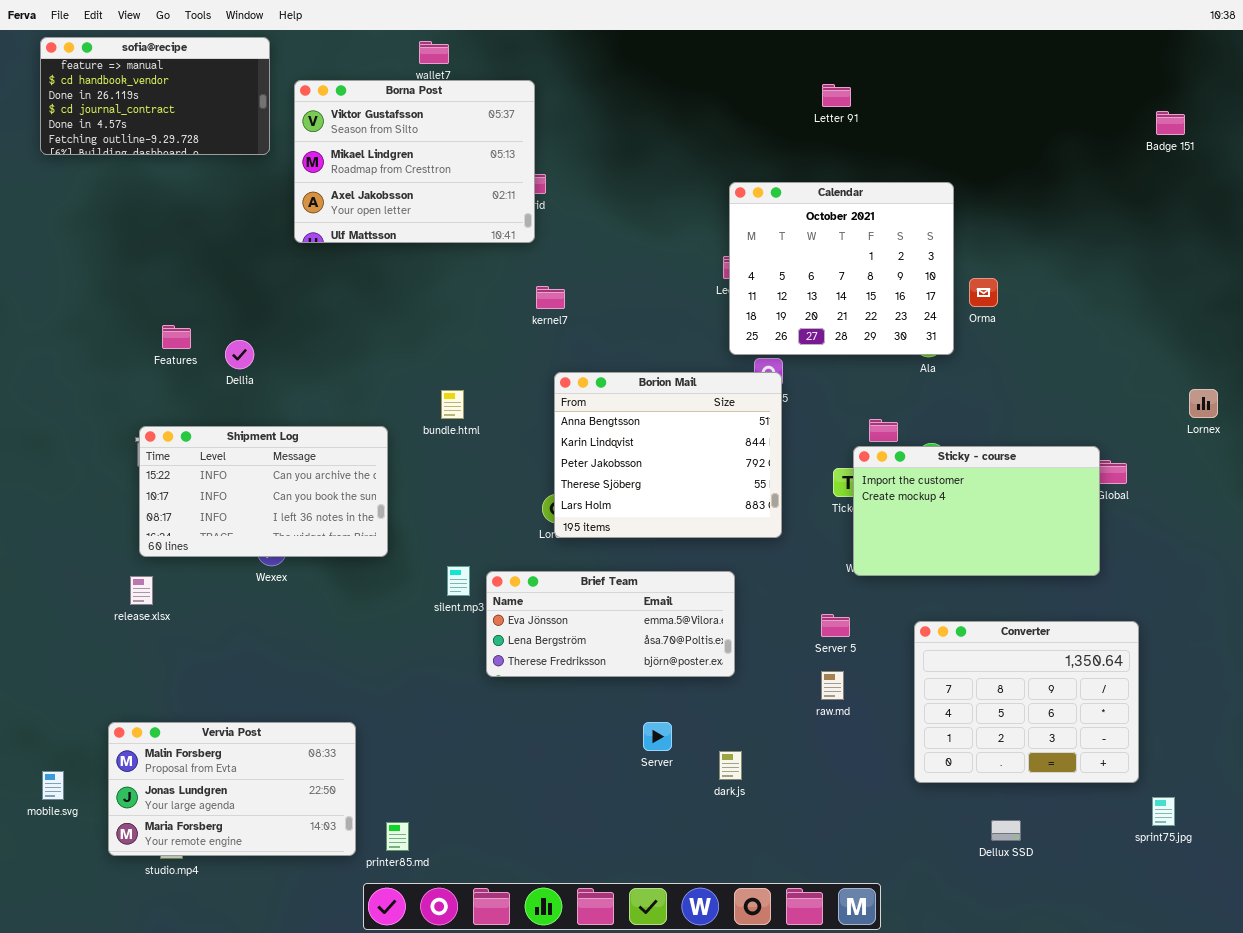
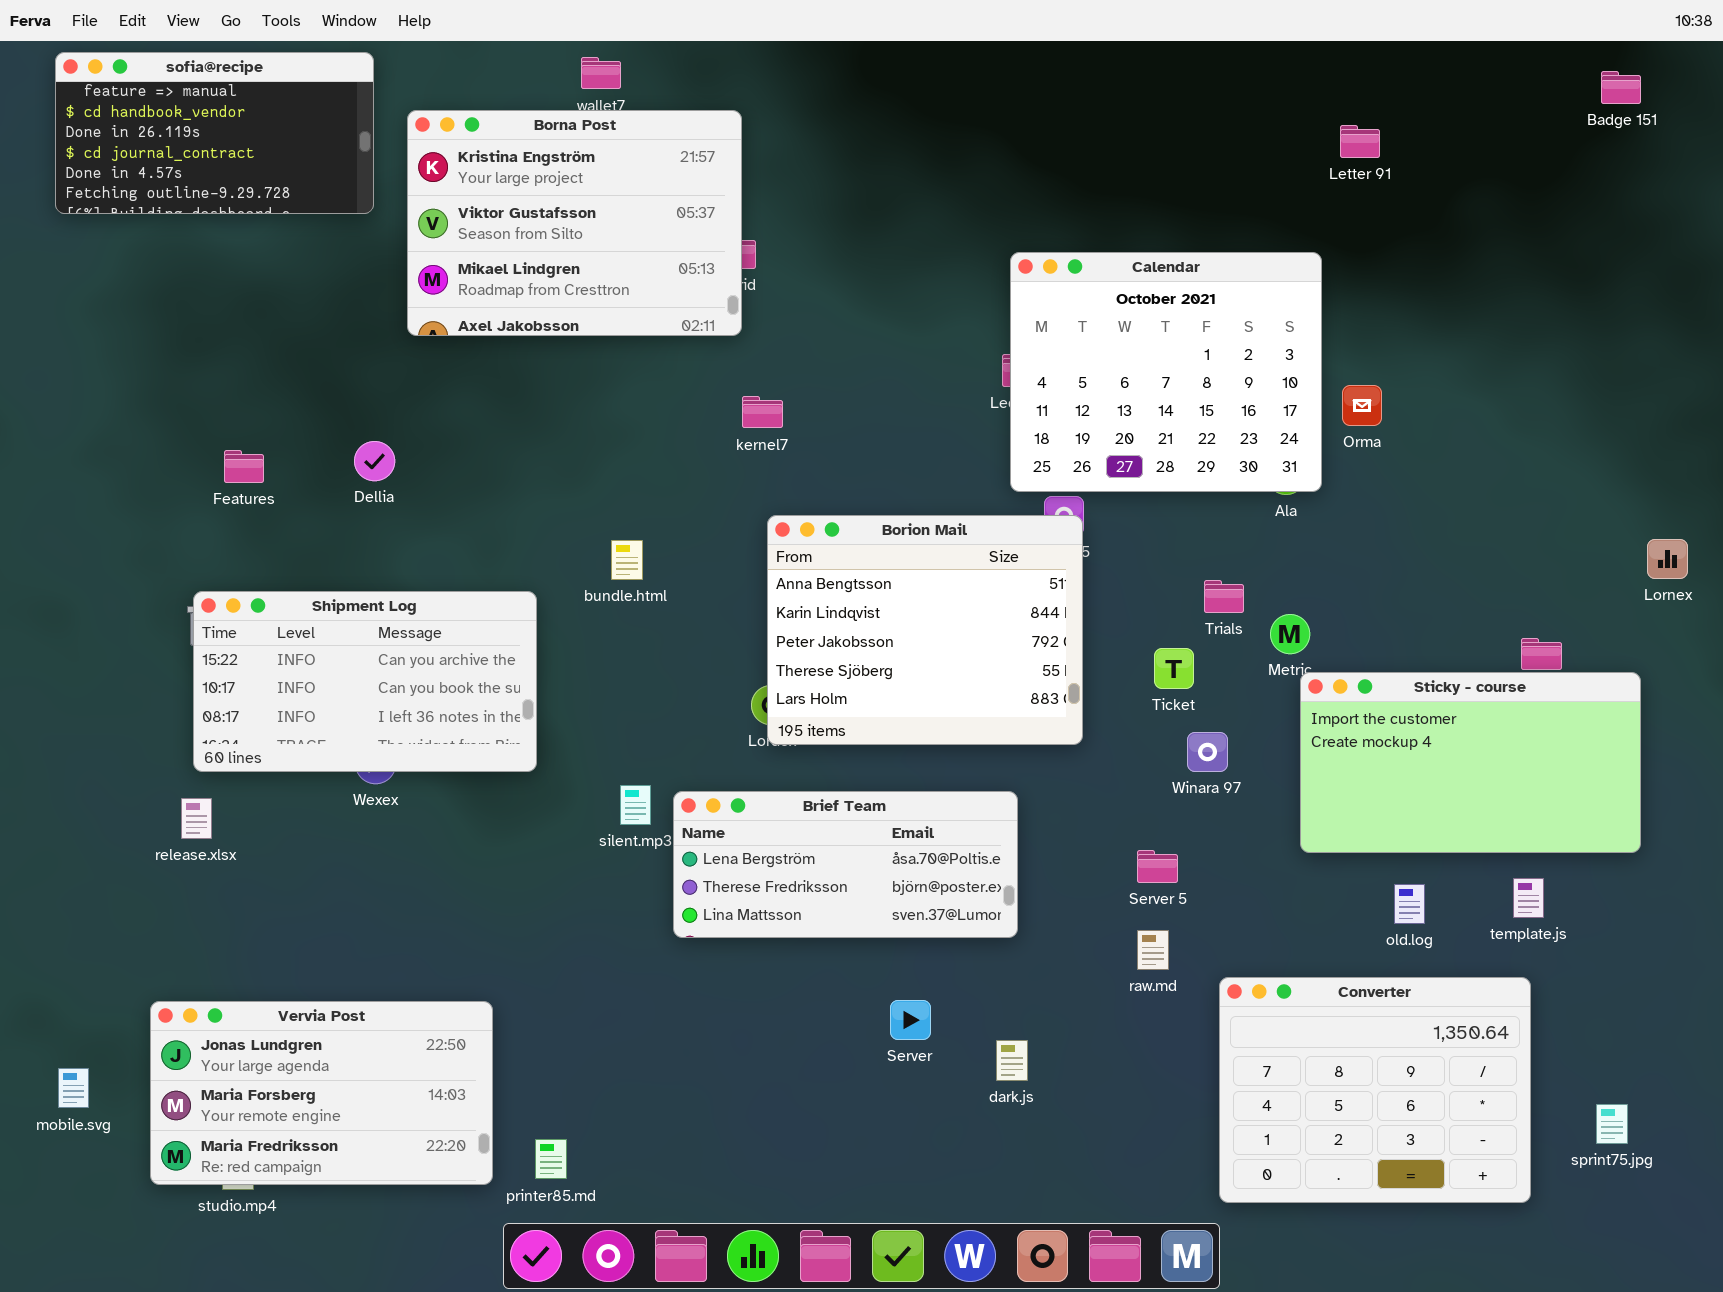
Borna Post: [294,80,535,243] -> [407,110,742,336], scrolled up 1 row
Letter 91: [822,84,851,107] -> [1340,125,1380,158], moved
Badge 151: [1156,111,1185,135] -> [1601,71,1641,104], moved
Dellia: [225,340,254,369] -> [354,441,395,481], moved
Sticky - course: [853,446,1100,576] -> [1300,672,1641,853], moved
Brief Team: [486,571,735,677] -> [673,791,1018,938], scrolled down 1 row
Converter: [914,621,1139,783] -> [1219,977,1531,1203], moved
Vervia Post: [108,722,356,856] -> [150,1001,493,1185], scrolled down 1 row

